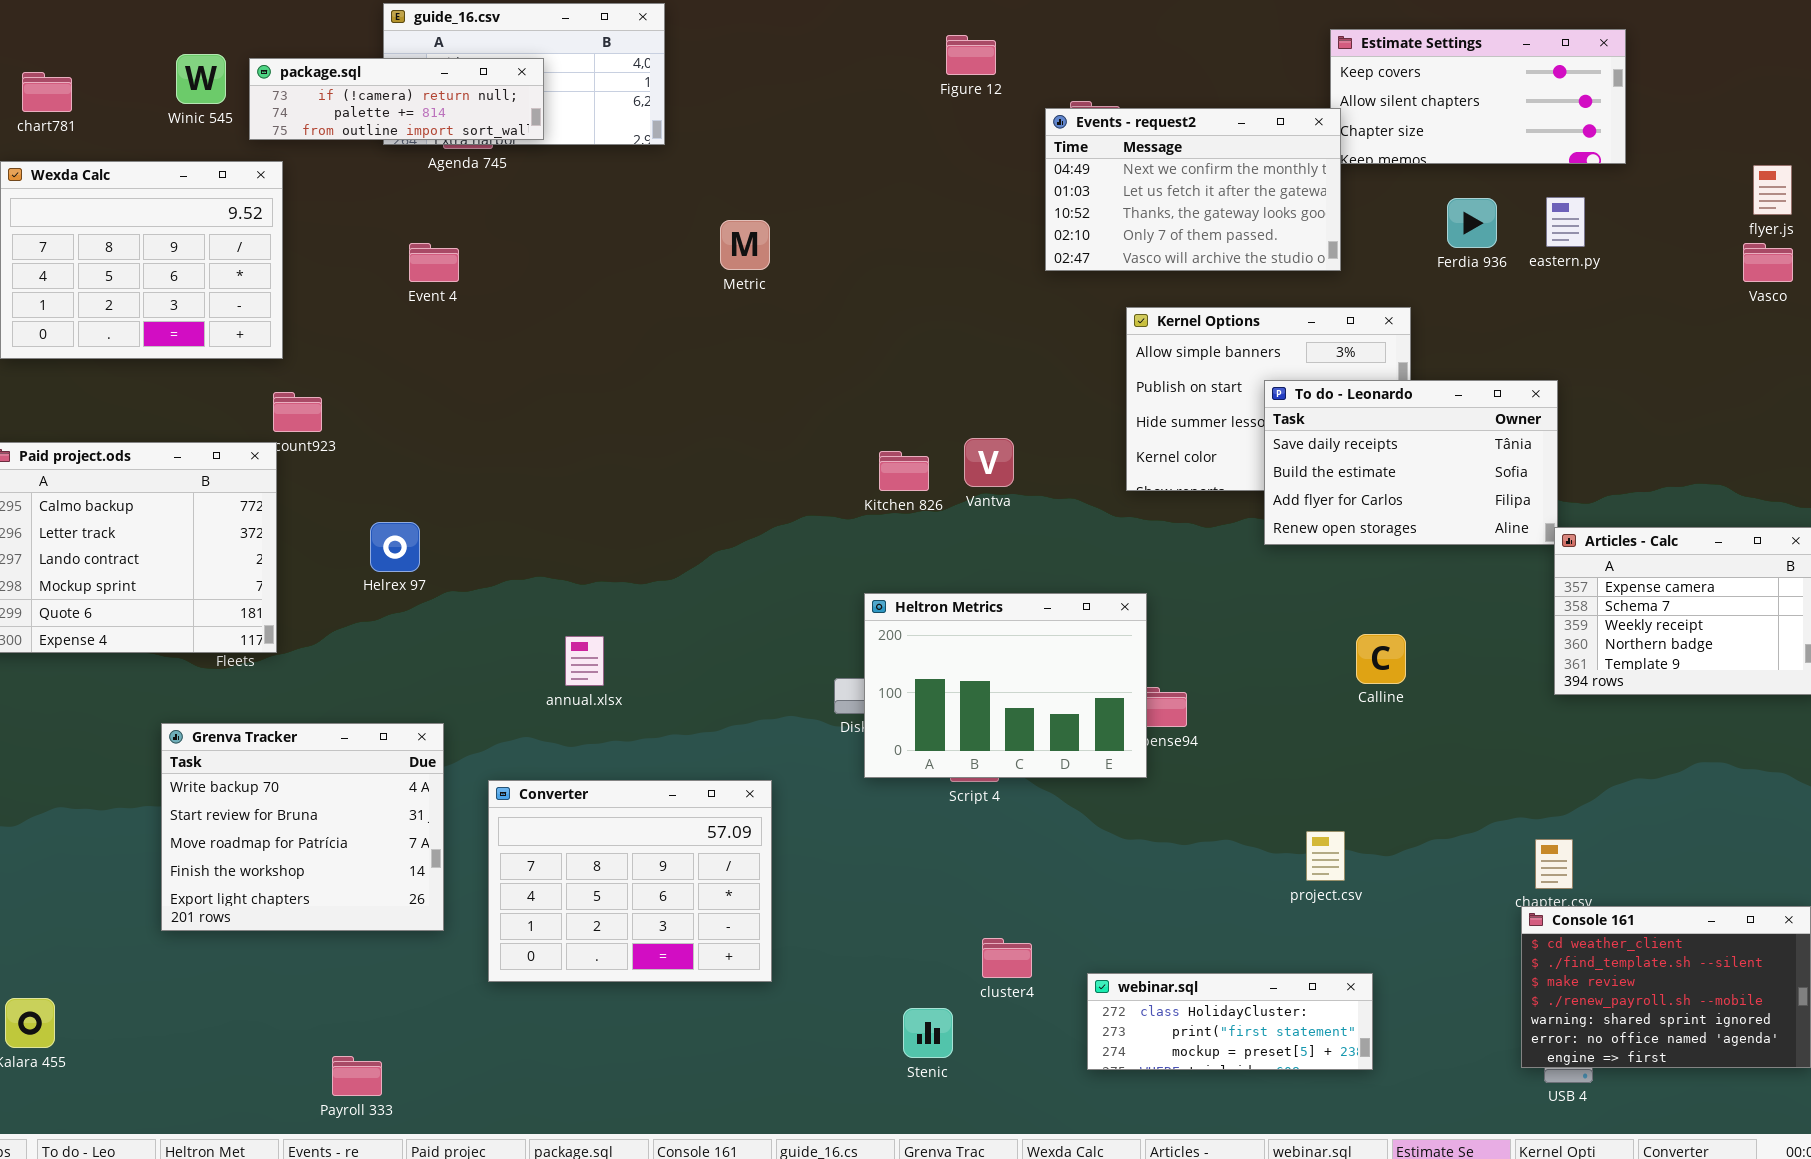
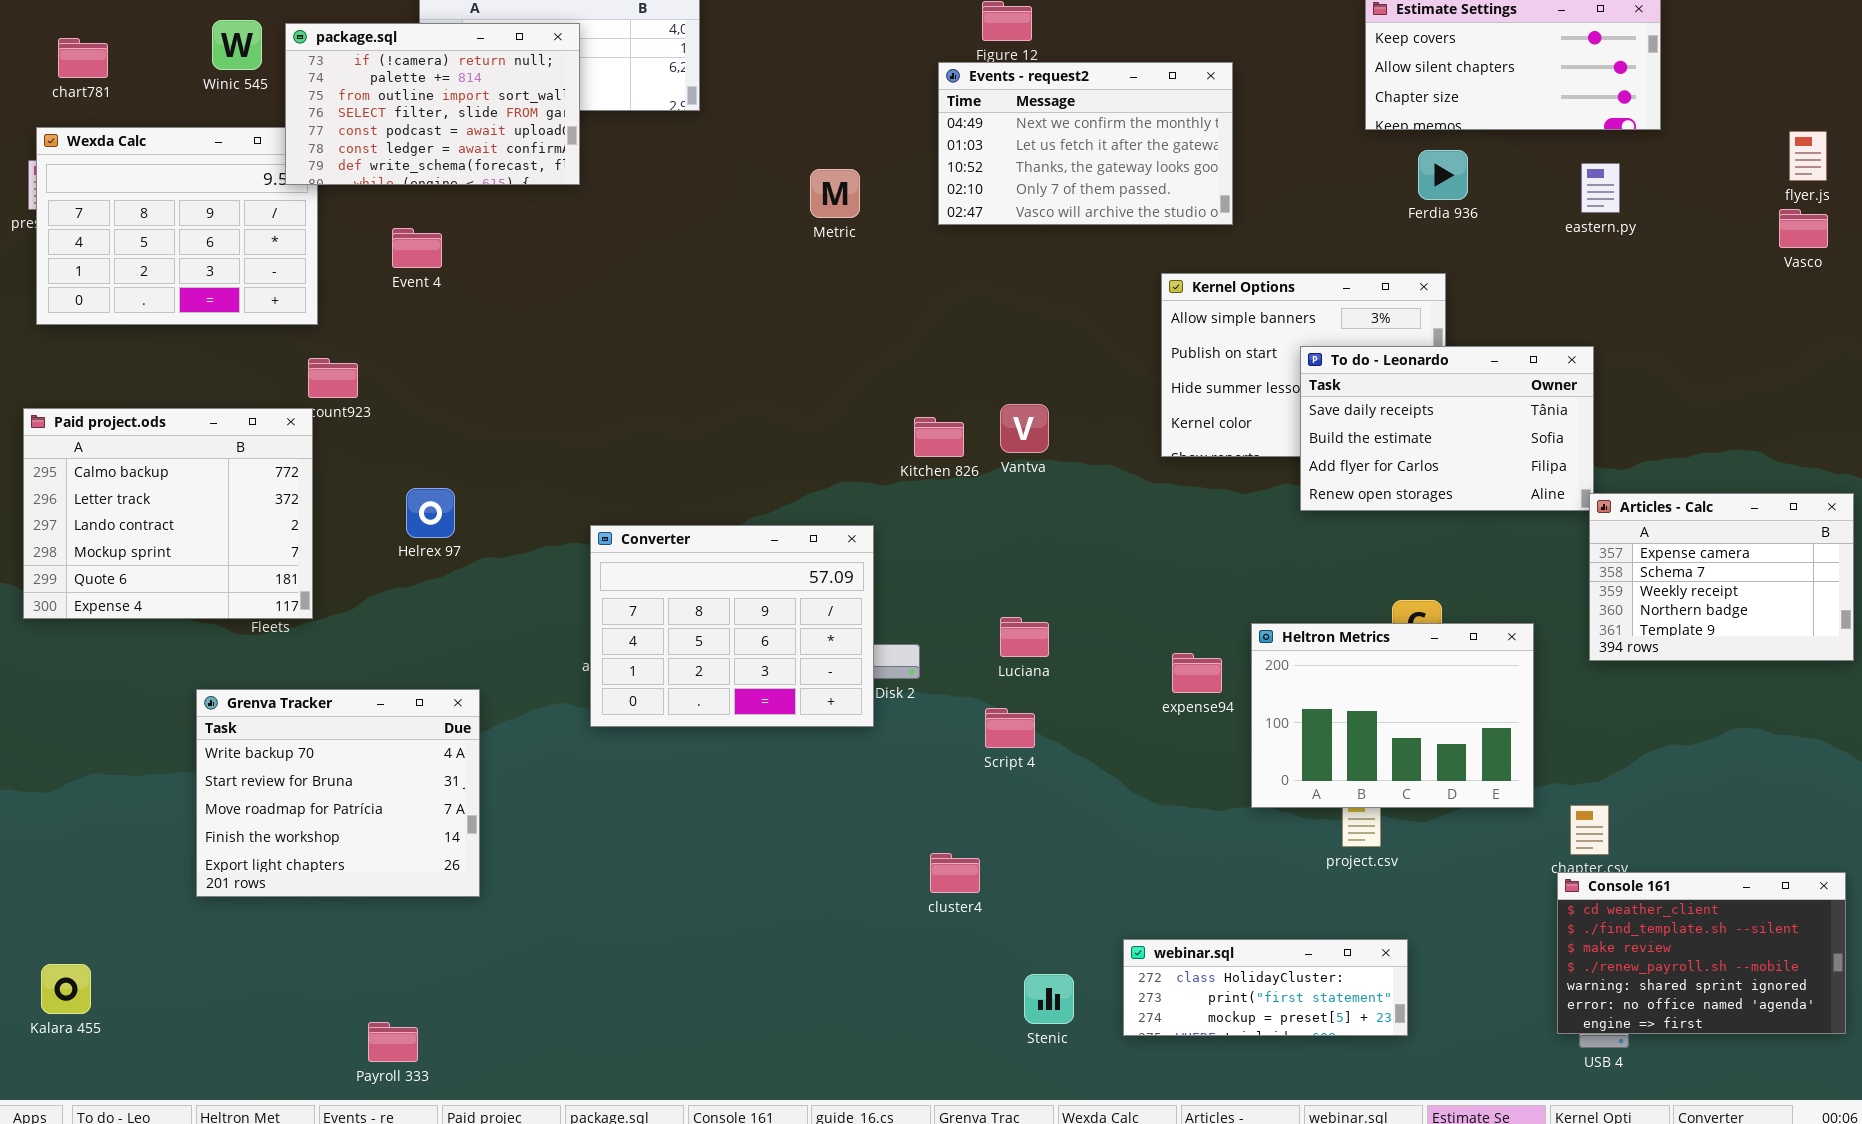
package.sql: [249,58,544,140] -> [285,23,580,185], resized
Events - request2: [1045,108,1341,271] -> [938,62,1233,225], moved
Ferdia 936: [1447,198,1497,248] -> [1418,150,1468,200], moved
Metric: [720,220,770,270] -> [810,169,860,218], moved
Event 4: [409,243,459,282] -> [392,228,442,268], moved
Heltron Metrics: [864,593,1147,778] -> [1251,623,1534,808], moved
Converter: [488,780,772,982] -> [590,525,874,727], moved
cluster4: [982,938,1032,978] -> [930,853,980,893], moved
Stenic: [903,1008,953,1058] -> [1024,974,1074,1024], moved

